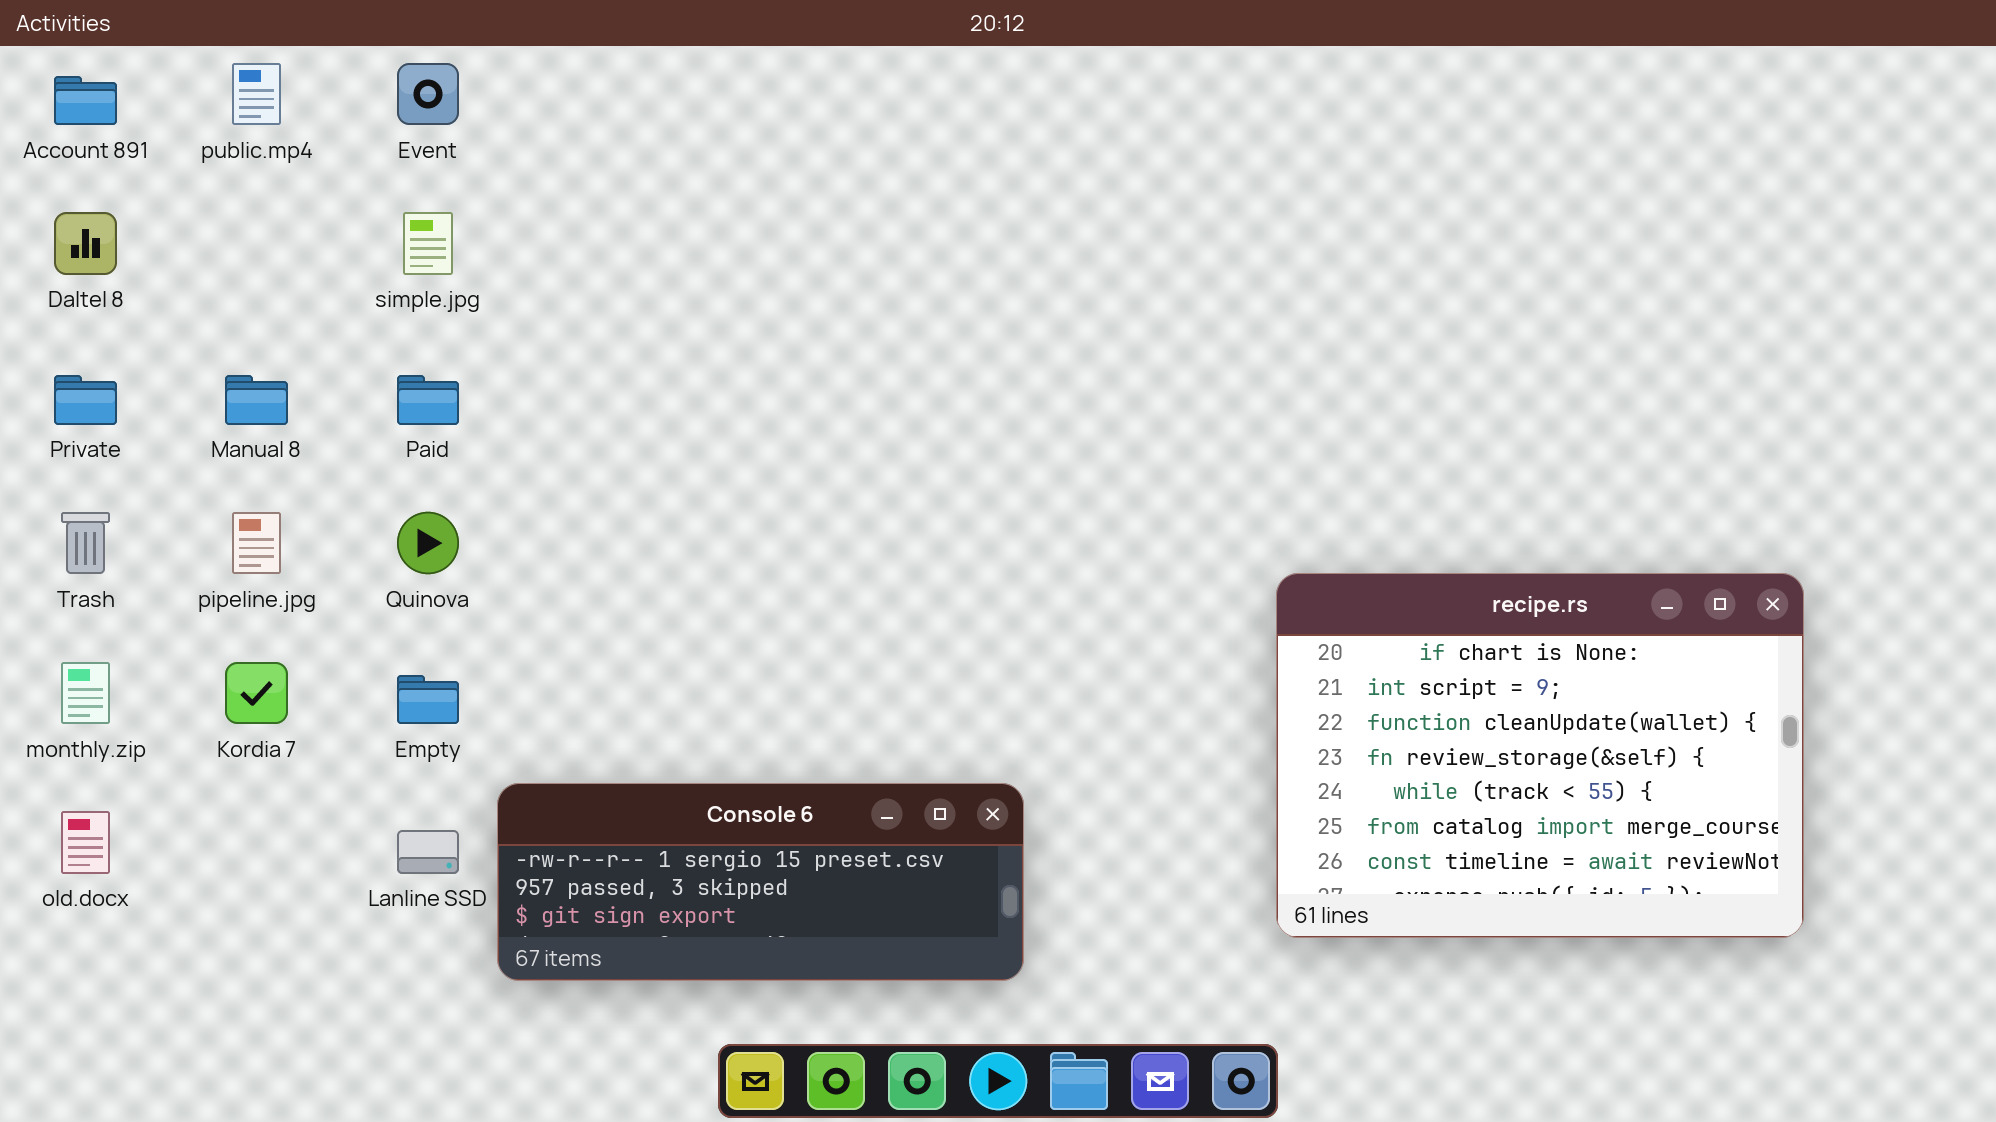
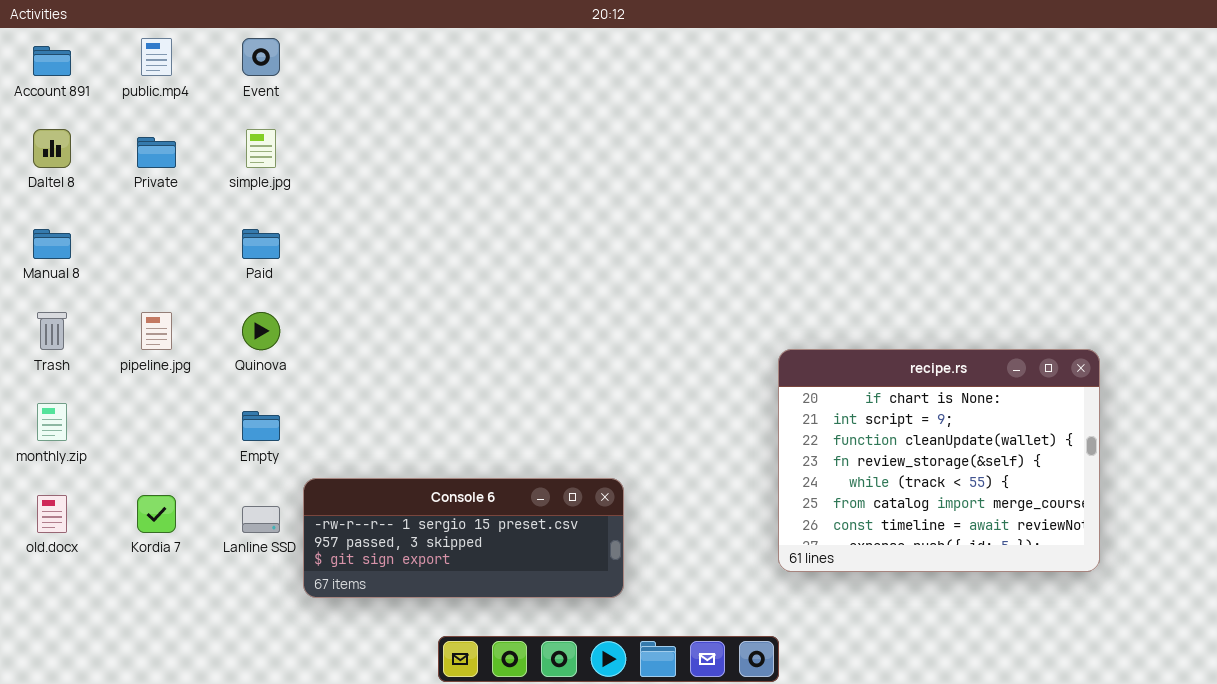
Private: [54,375,117,425] -> [137,137,176,168], moved
Manual 8: [225,375,288,425] -> [33,229,71,259], moved
Kordia 7: [225,662,288,724] -> [137,495,176,533], moved

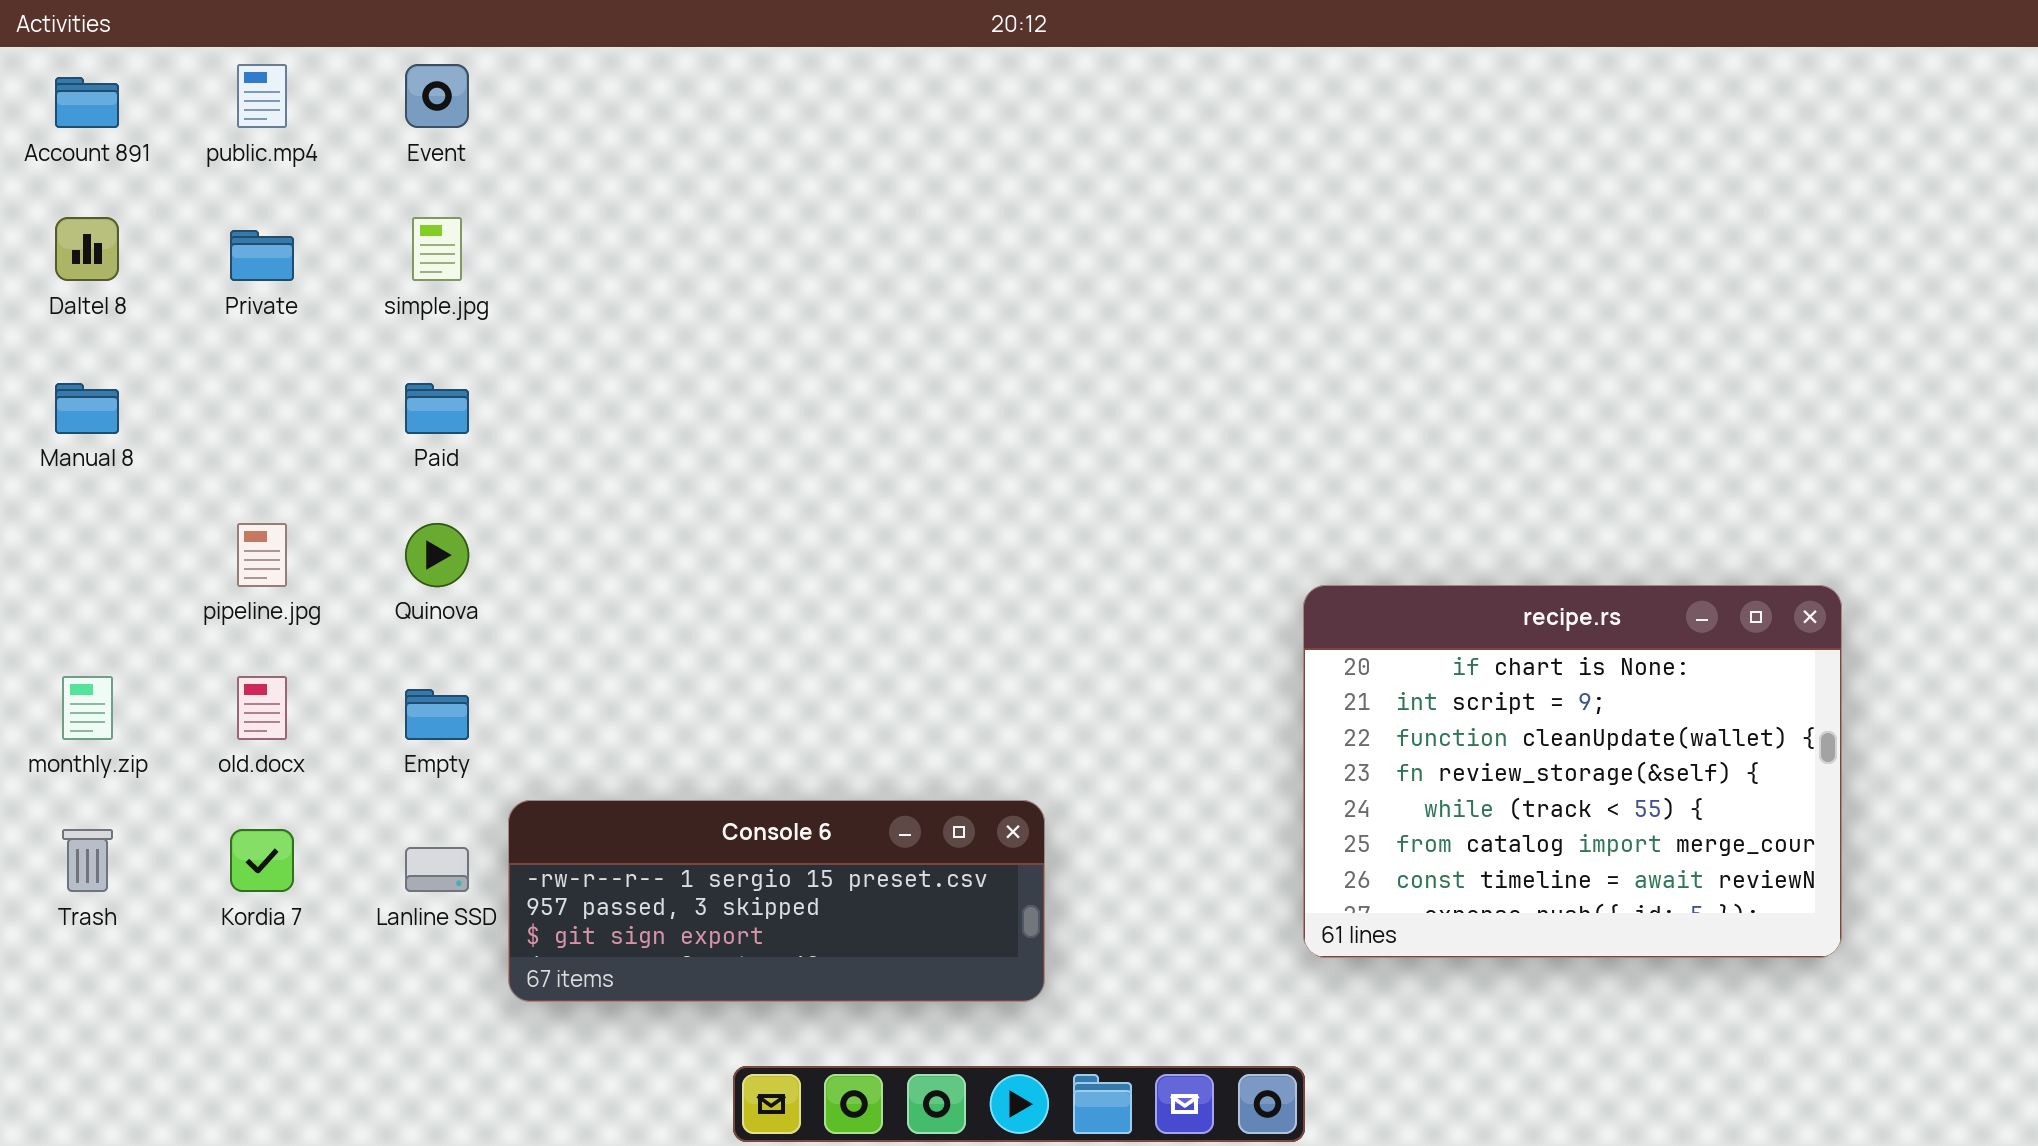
Trash: [37,312,67,350] -> [62,829,113,892], moved
old.docx: [37,495,67,533] -> [237,676,287,740], moved

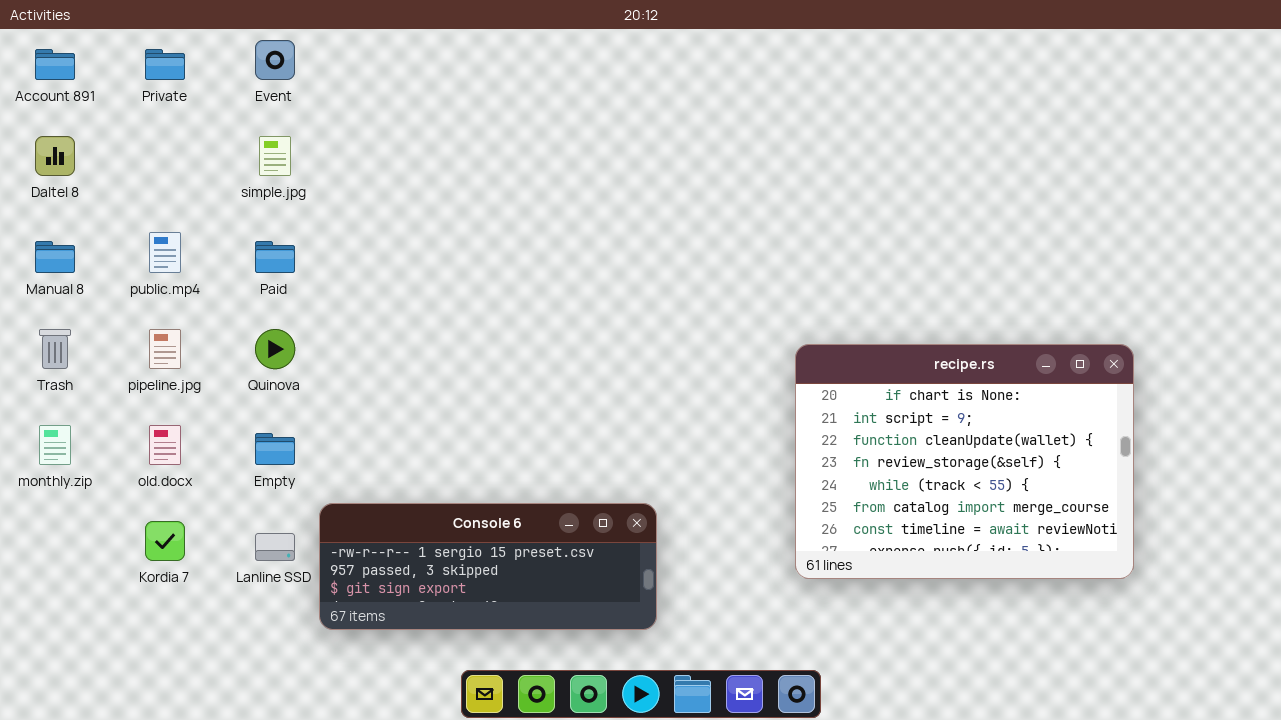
public.mp4: [237,64,287,128] -> [149,232,181,273], moved
Private: [230,230,294,281] -> [145,49,185,80], moved
recipe.rs: [1303,585,1842,958] -> [795,344,1134,579], moved
Trash: [62,829,113,892] -> [39,329,71,369], moved

